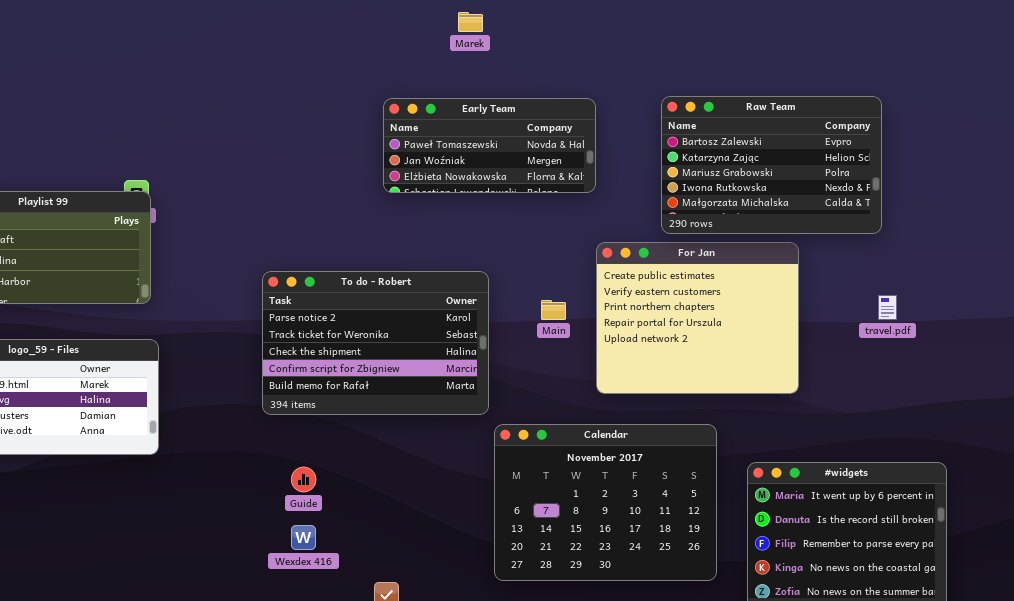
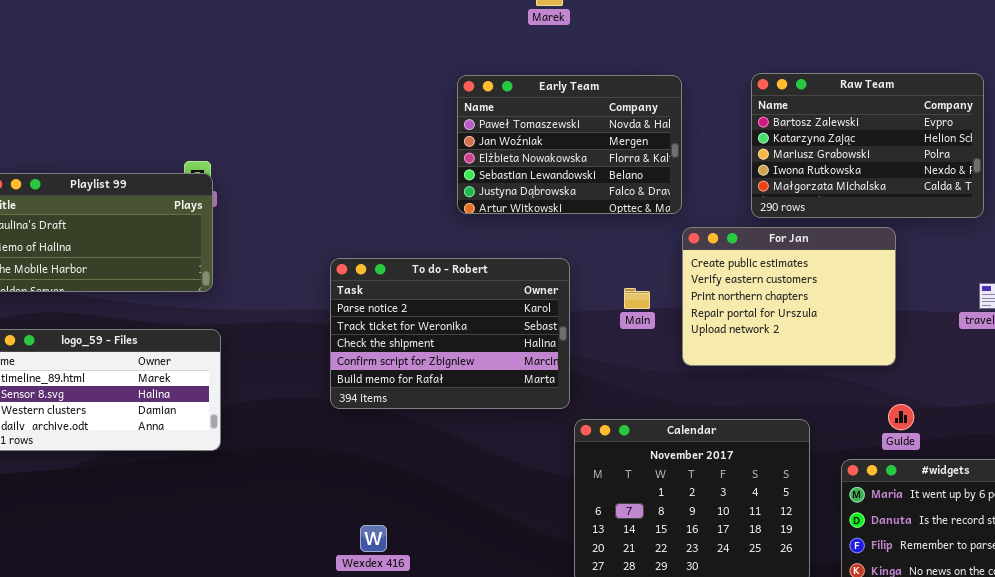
Early Team: [383,98,596,193] -> [457,75,682,214], resized
For Jan: [596,242,799,394] -> [682,227,896,366], resized
Guide: [291,467,316,492] -> [888,404,914,430], moved

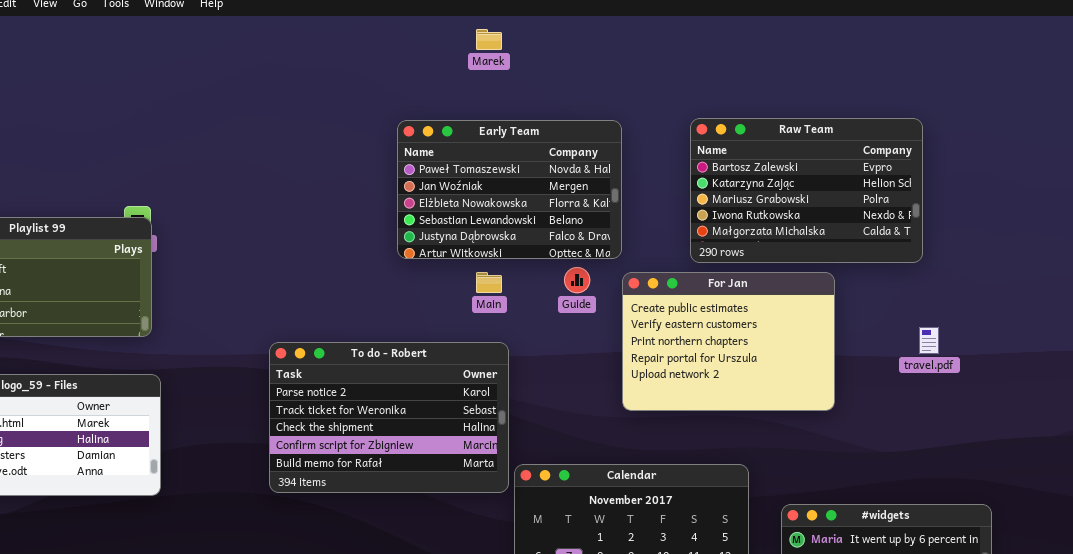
To do - Robert: [330,258,570,409] -> [269,342,509,493], moved
Main: [624,288,650,309] -> [476,272,502,293], moved
Guide: [888,404,914,430] -> [564,267,590,293], moved

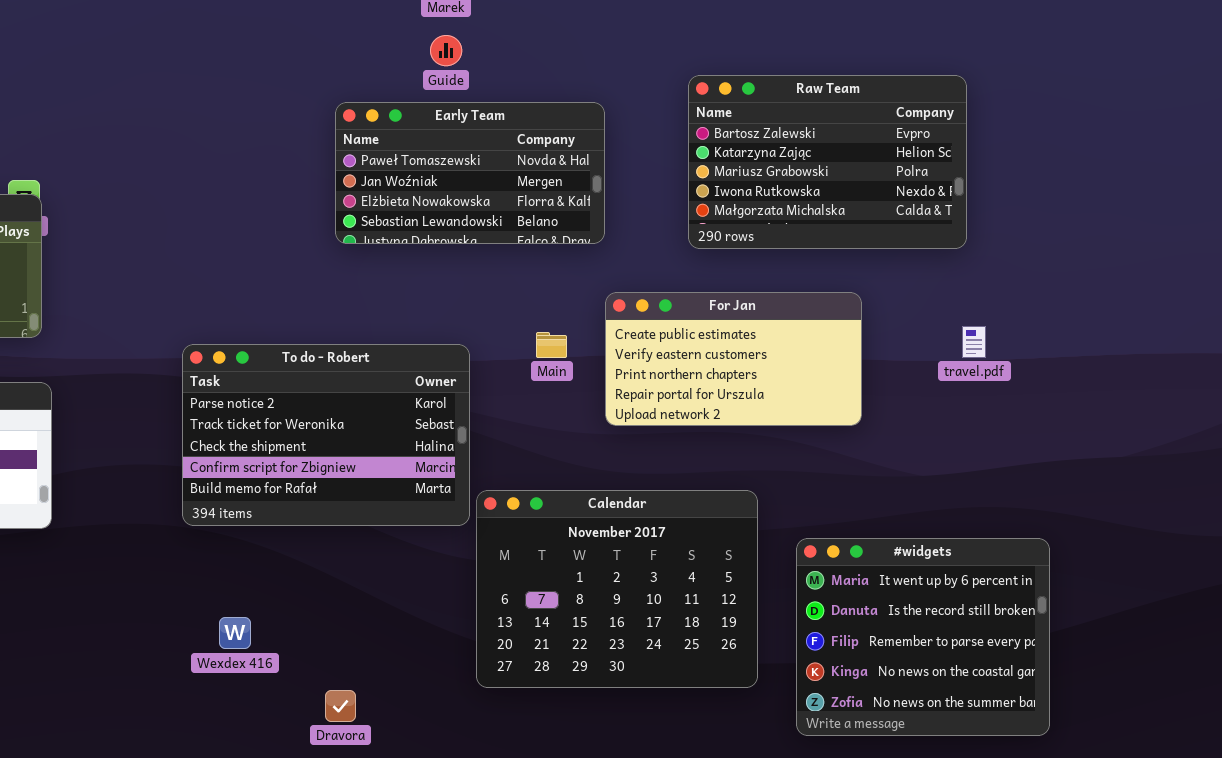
Early Team: [397,120,622,259] -> [335,102,605,244], resized
Guide: [564,267,590,293] -> [430,35,462,66], moved
Main: [476,272,502,293] -> [536,332,567,358], moved
For Jan: [622,272,835,411] -> [605,292,862,426], resized

